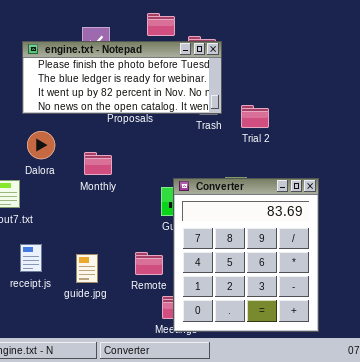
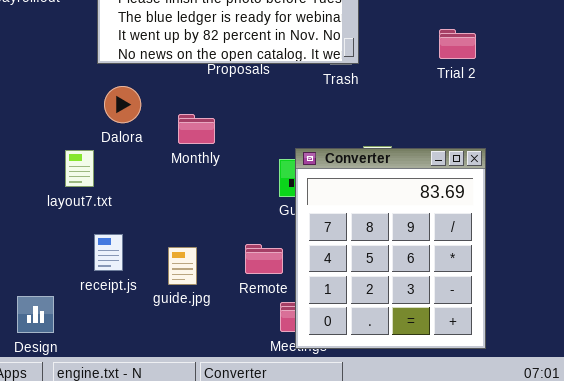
Trial 2: [241,105,269,128] -> [439,29,476,59], moved

